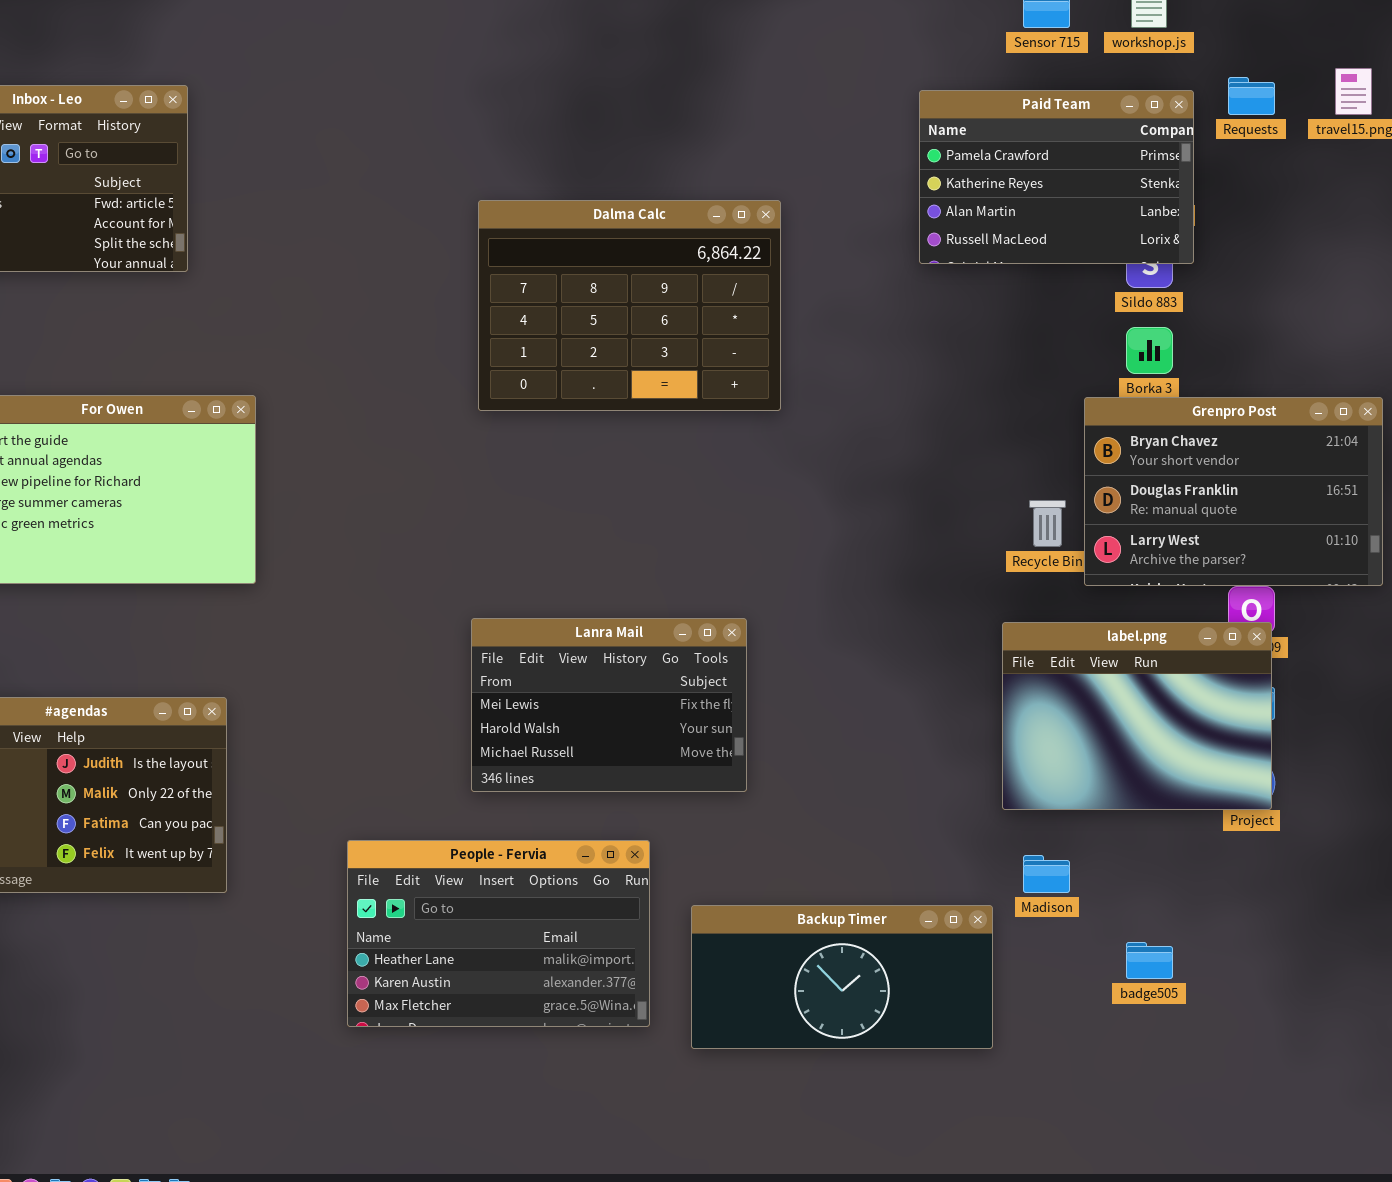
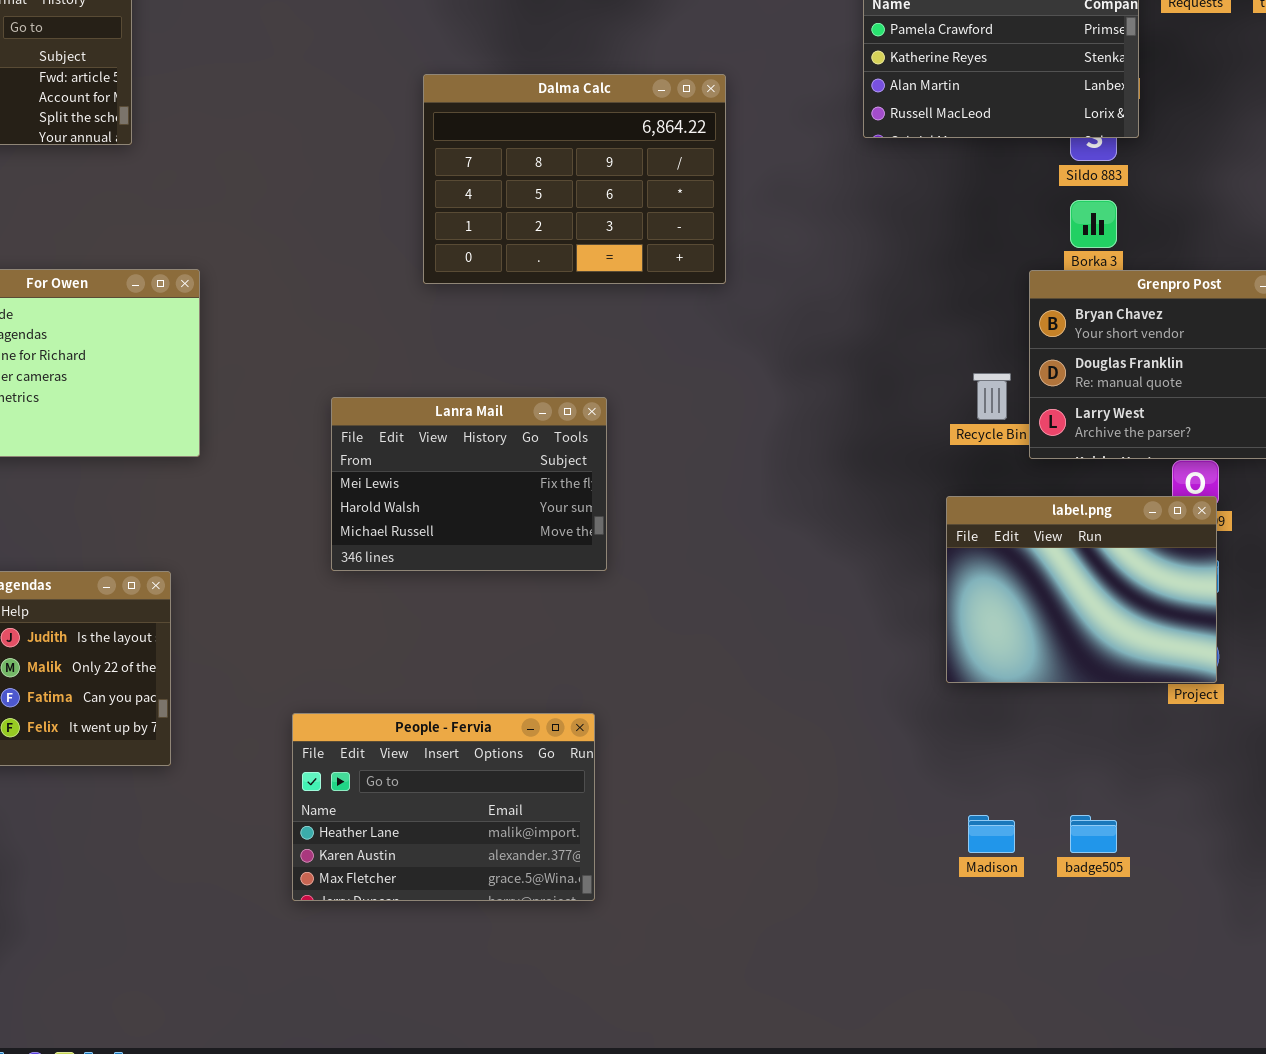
Lanra Mail: [471,618,747,792] -> [331,397,607,571], moved
Madison: [1023,855,1070,893] -> [968,815,1015,853], moved
Backup Timer: [691,905,993,1049] -> none, closed

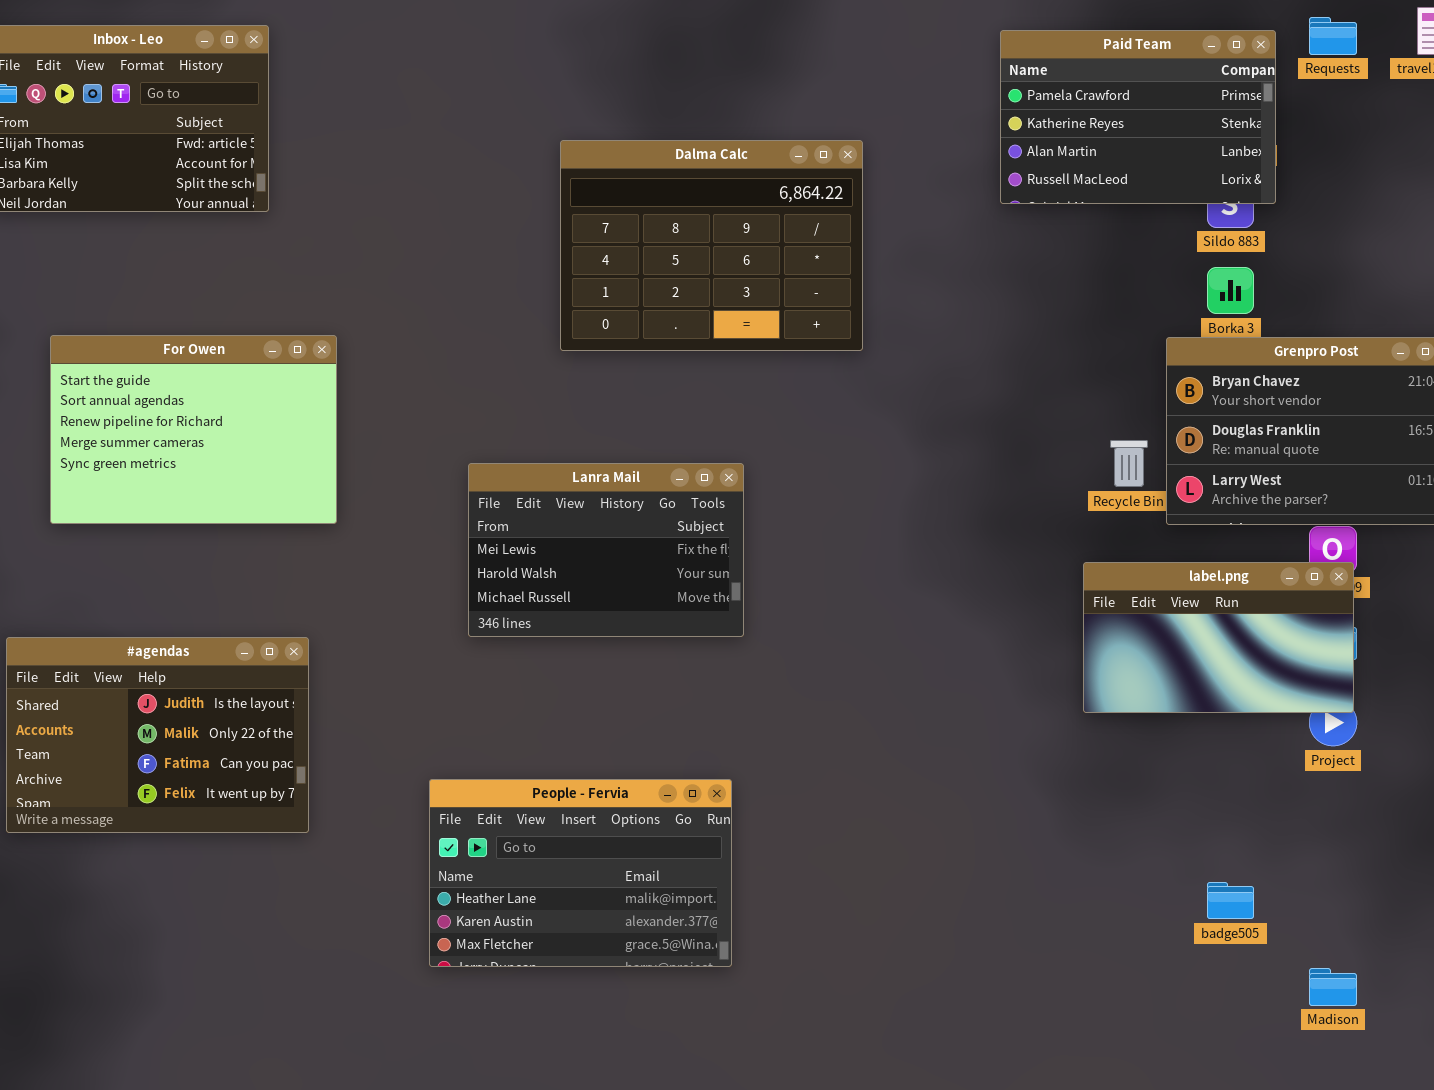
label.png: [946,496,1217,683] -> [1083,562,1354,713], resized
Madison: [968,815,1015,853] -> [1309,968,1357,1006], moved

